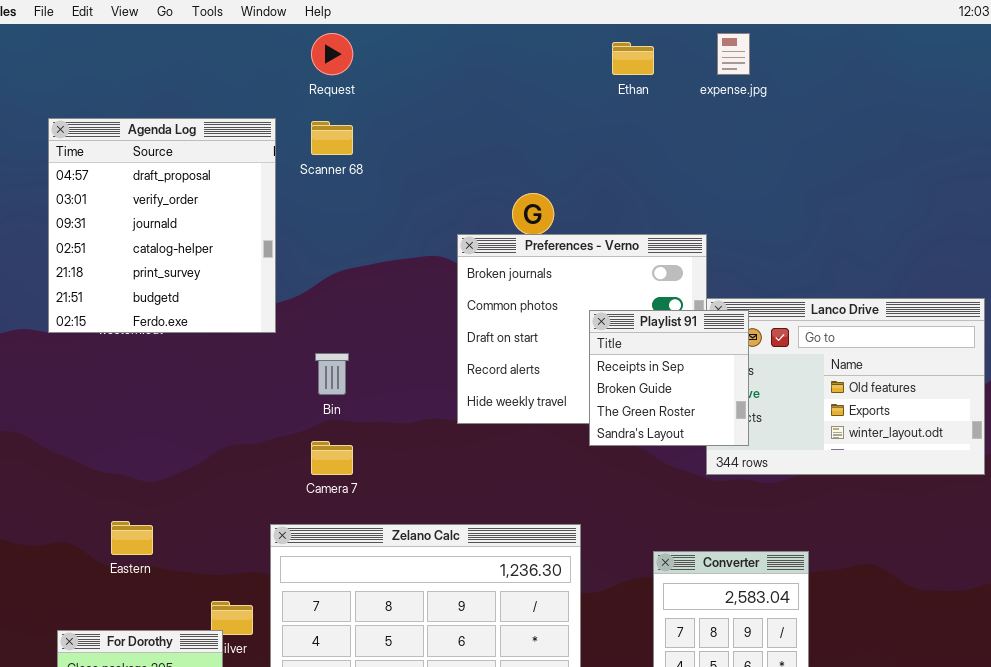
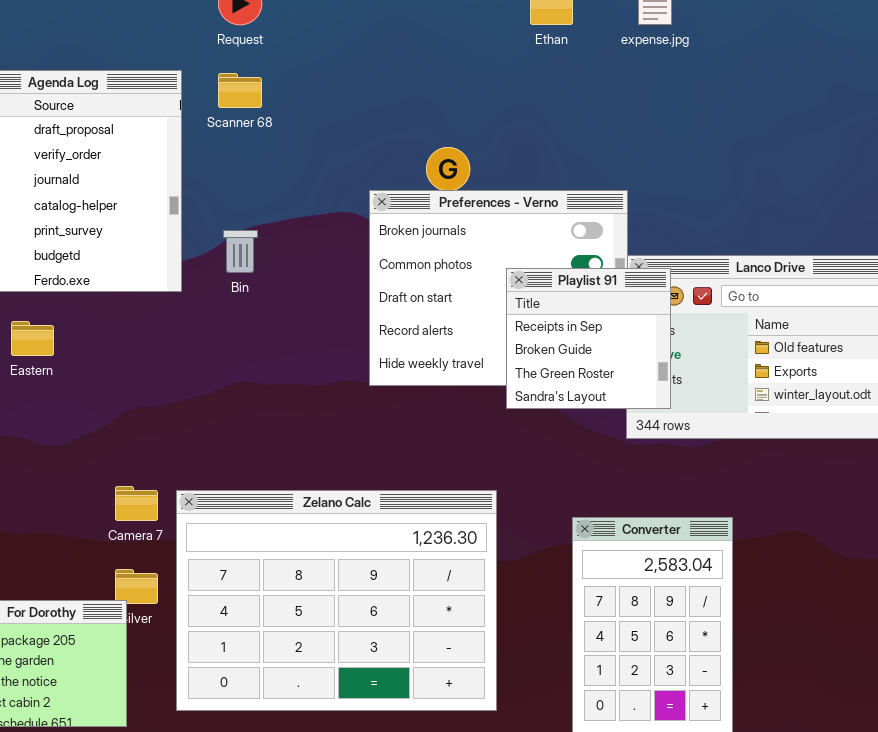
Bin: [315,353,349,395] -> [223,230,258,273], moved
Camera 7: [311,441,353,475] -> [115,486,158,521], moved
Eastern: [111,521,153,555] -> [11,321,54,356], moved

